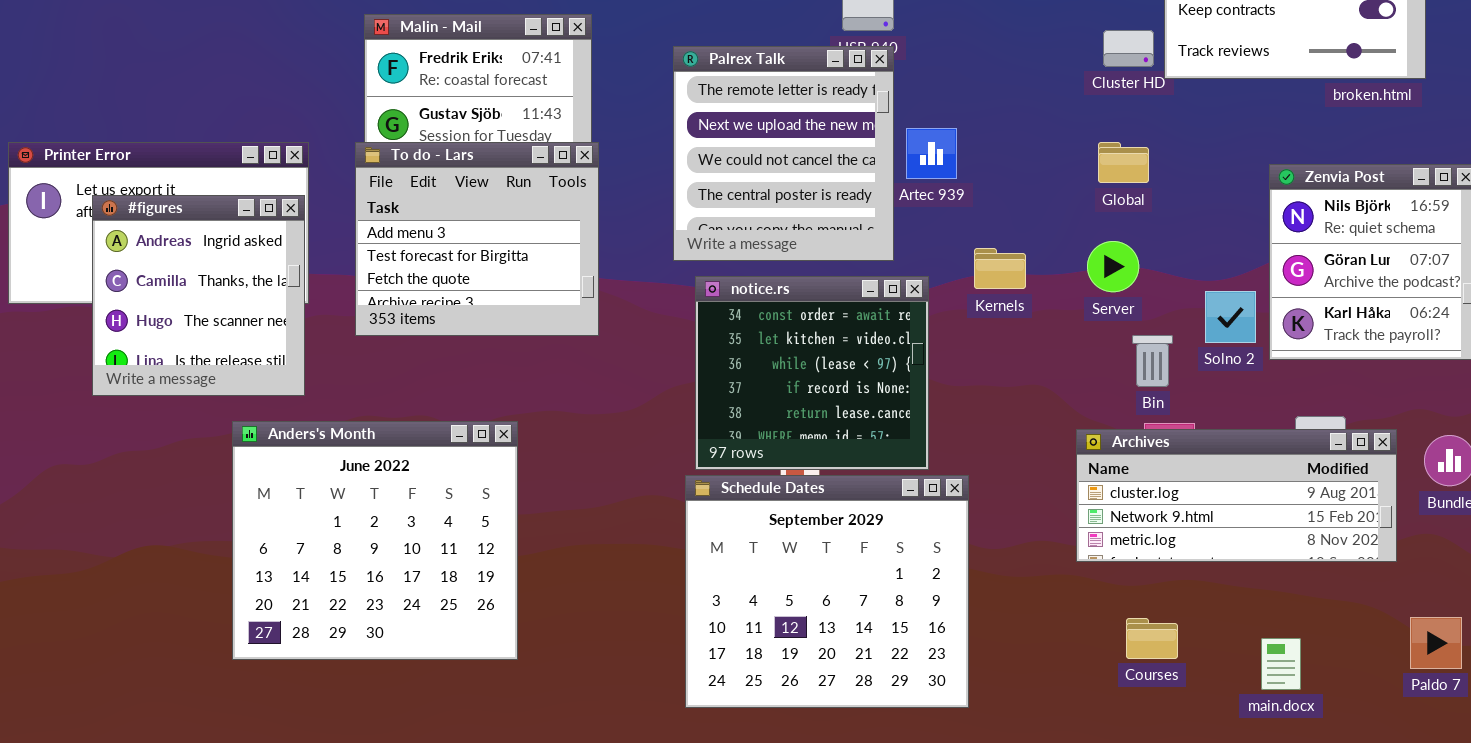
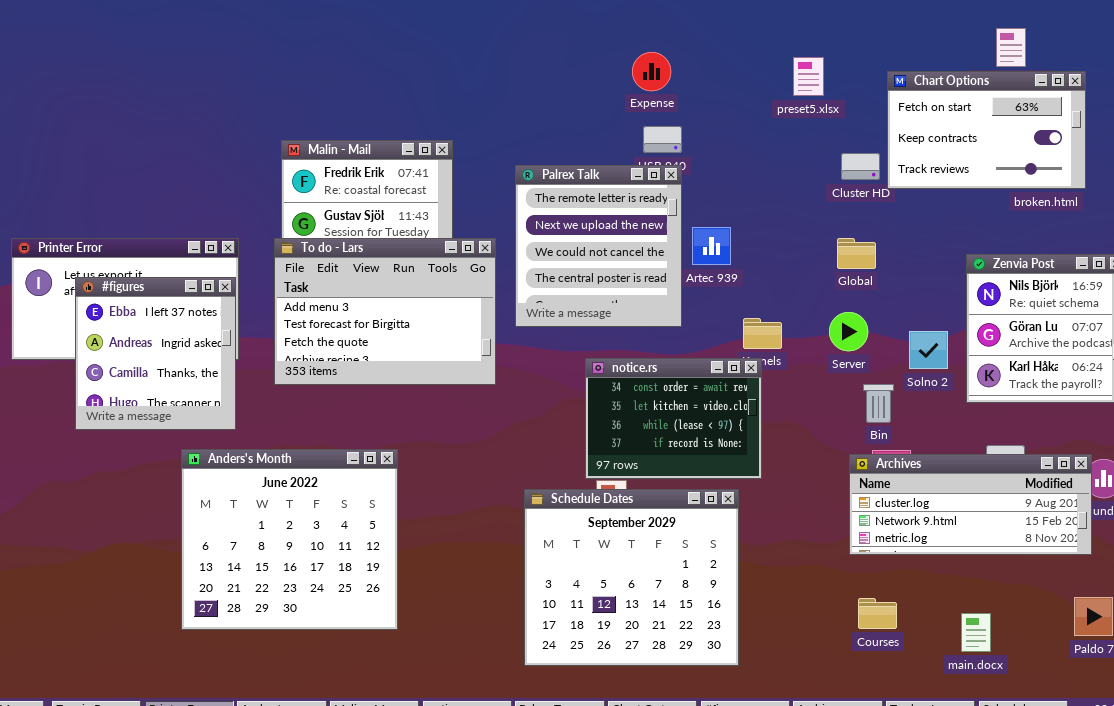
To do - Lars: [355,142,599,336] -> [274,238,496,385], resized
#figures: [92,195,305,396] -> [75,277,236,430], scrolled up 1 row
notice.rs: [695,276,929,470] -> [585,358,762,479], moved, resized
Solno 2: [1205,291,1256,343] -> [909,331,948,369], moved
Archives: [1076,429,1397,562] -> [849,454,1092,555], moved

